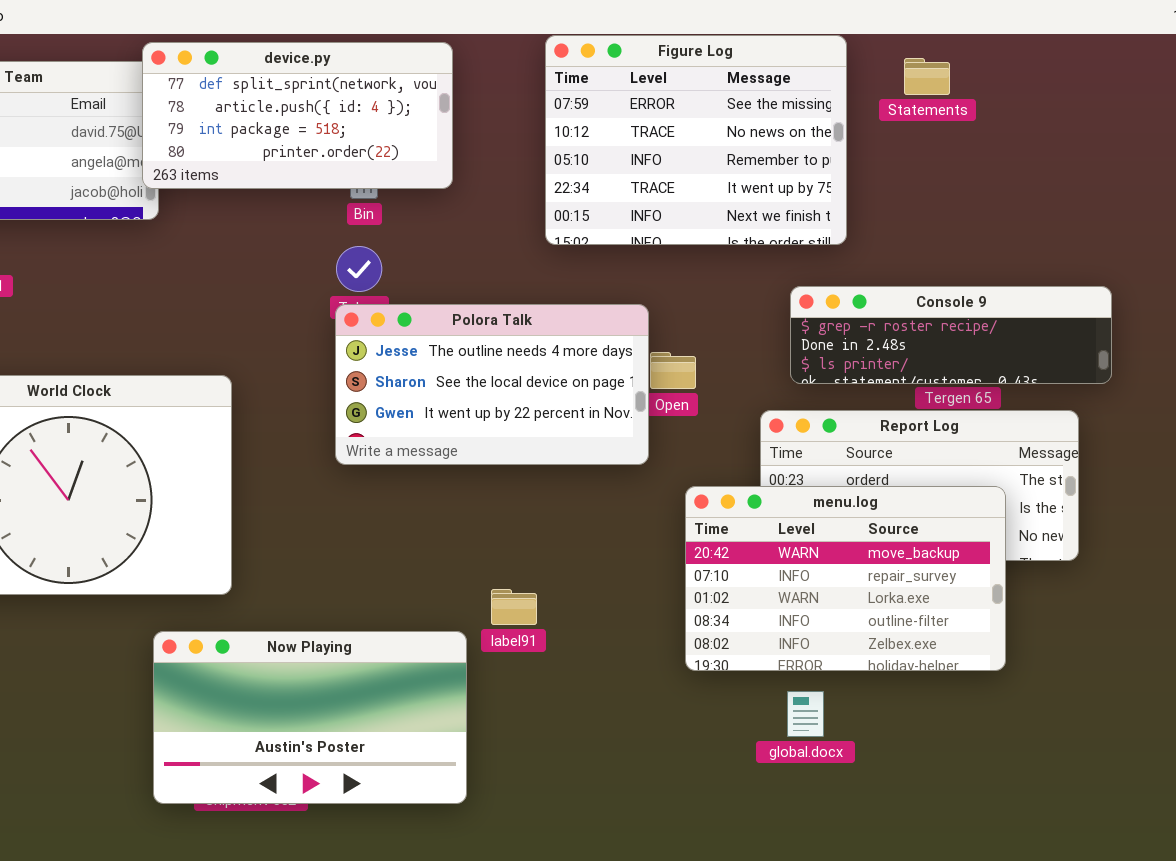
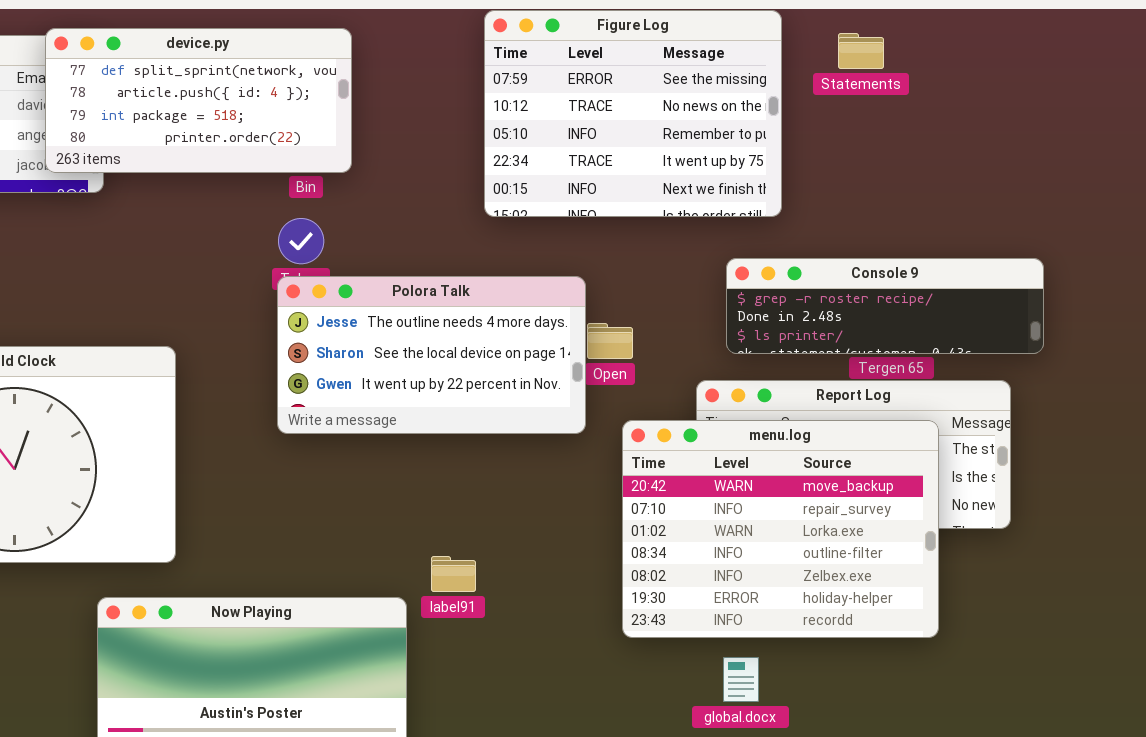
device.py: [142,42,453,189] -> [45,28,352,173], moved
menu.log: [685,486,1006,671] -> [622,420,939,638], resized

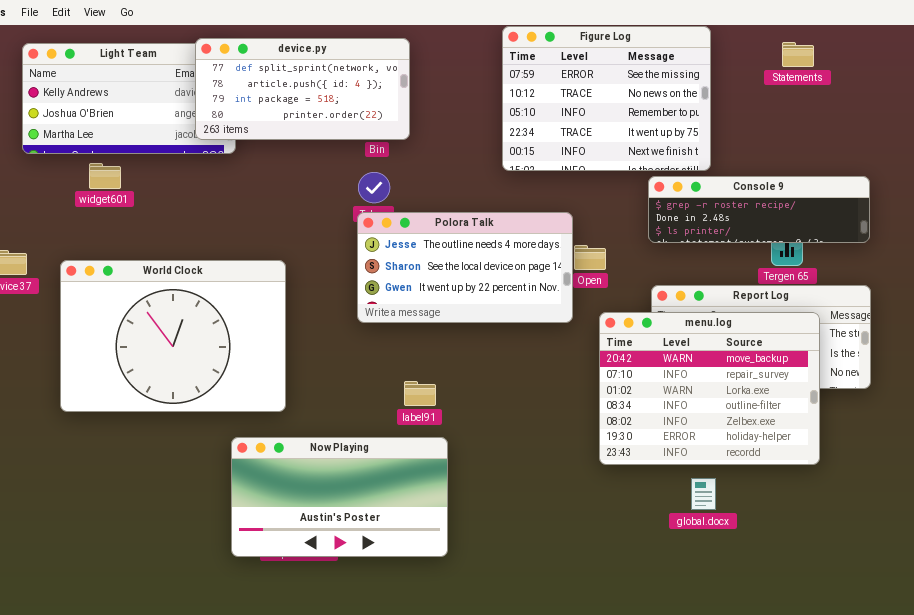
Statements: [838,33,884,69] -> [782,42,814,67], moved
Console 9: [726,258,1044,354] -> [648,176,870,243], moved
label91: [431,556,476,592] -> [404,381,436,406], moved
global.docx: [723,657,759,702] -> [691,478,716,510], moved

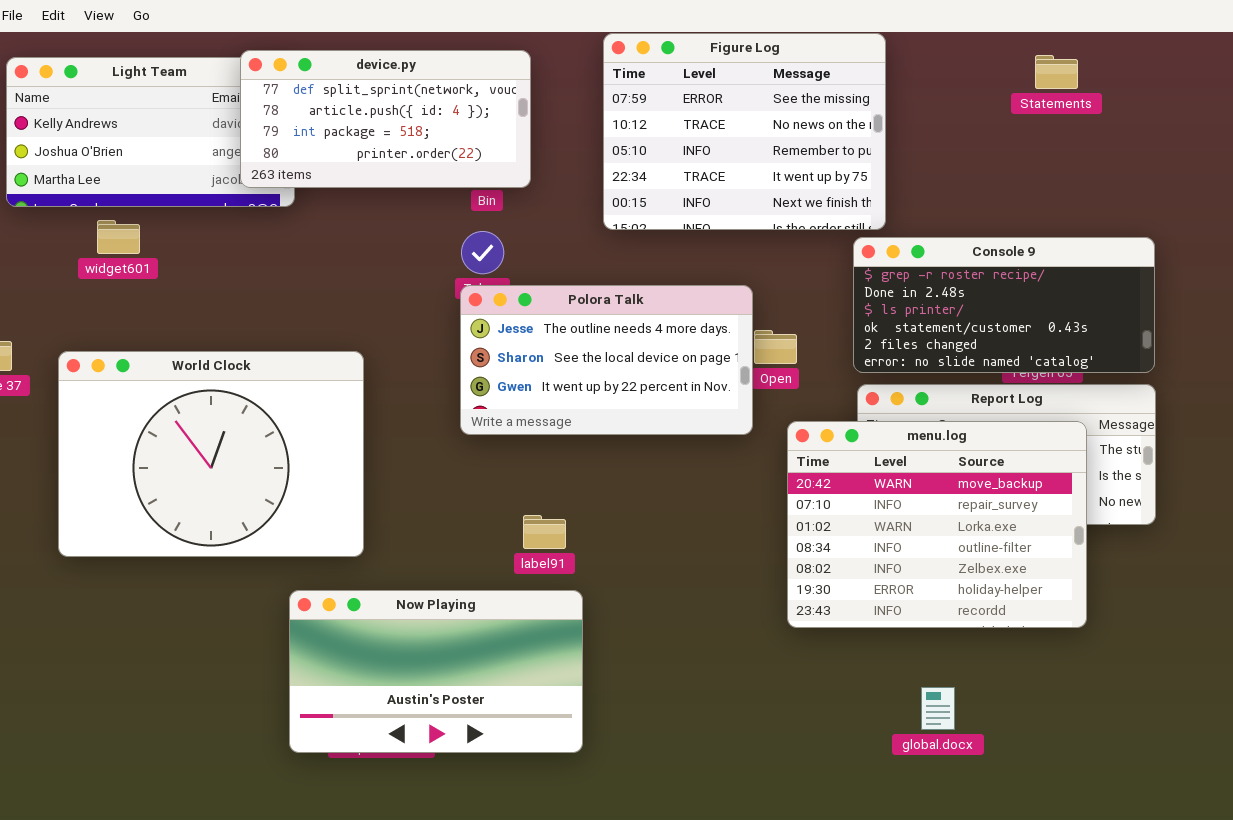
Figure Log: [502,26,711,171] -> [603,33,886,230], moved
Console 9: [648,176,870,243] -> [853,237,1155,373], resized
global.docx: [691,478,716,510] -> [921,687,955,730], moved

